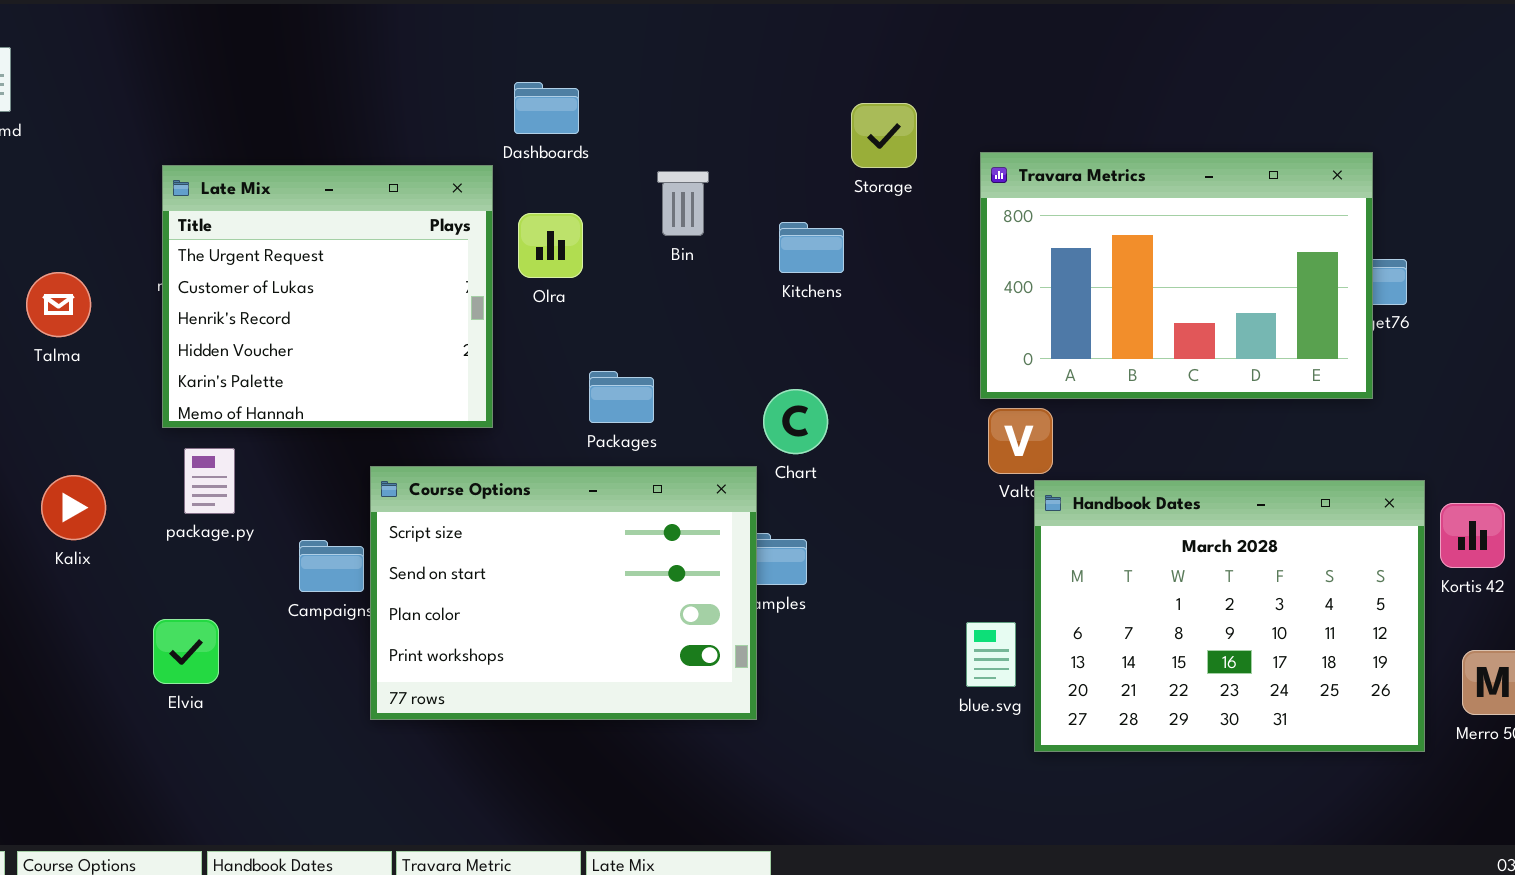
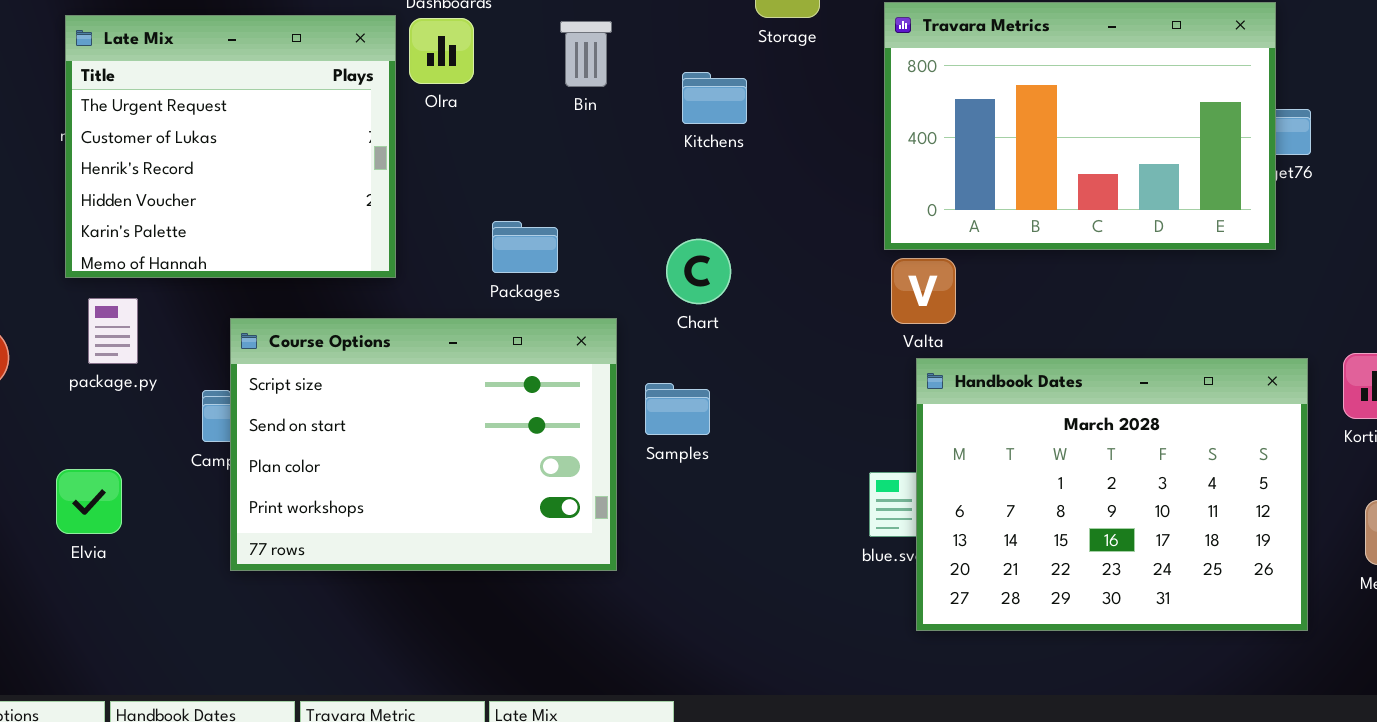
Olra: [518,213,583,278] -> [409,18,474,84], moved
Course Options: [370,466,757,720] -> [230,318,617,571], moved
Handbook Dates: [1034,480,1425,752] -> [916,358,1308,631], moved

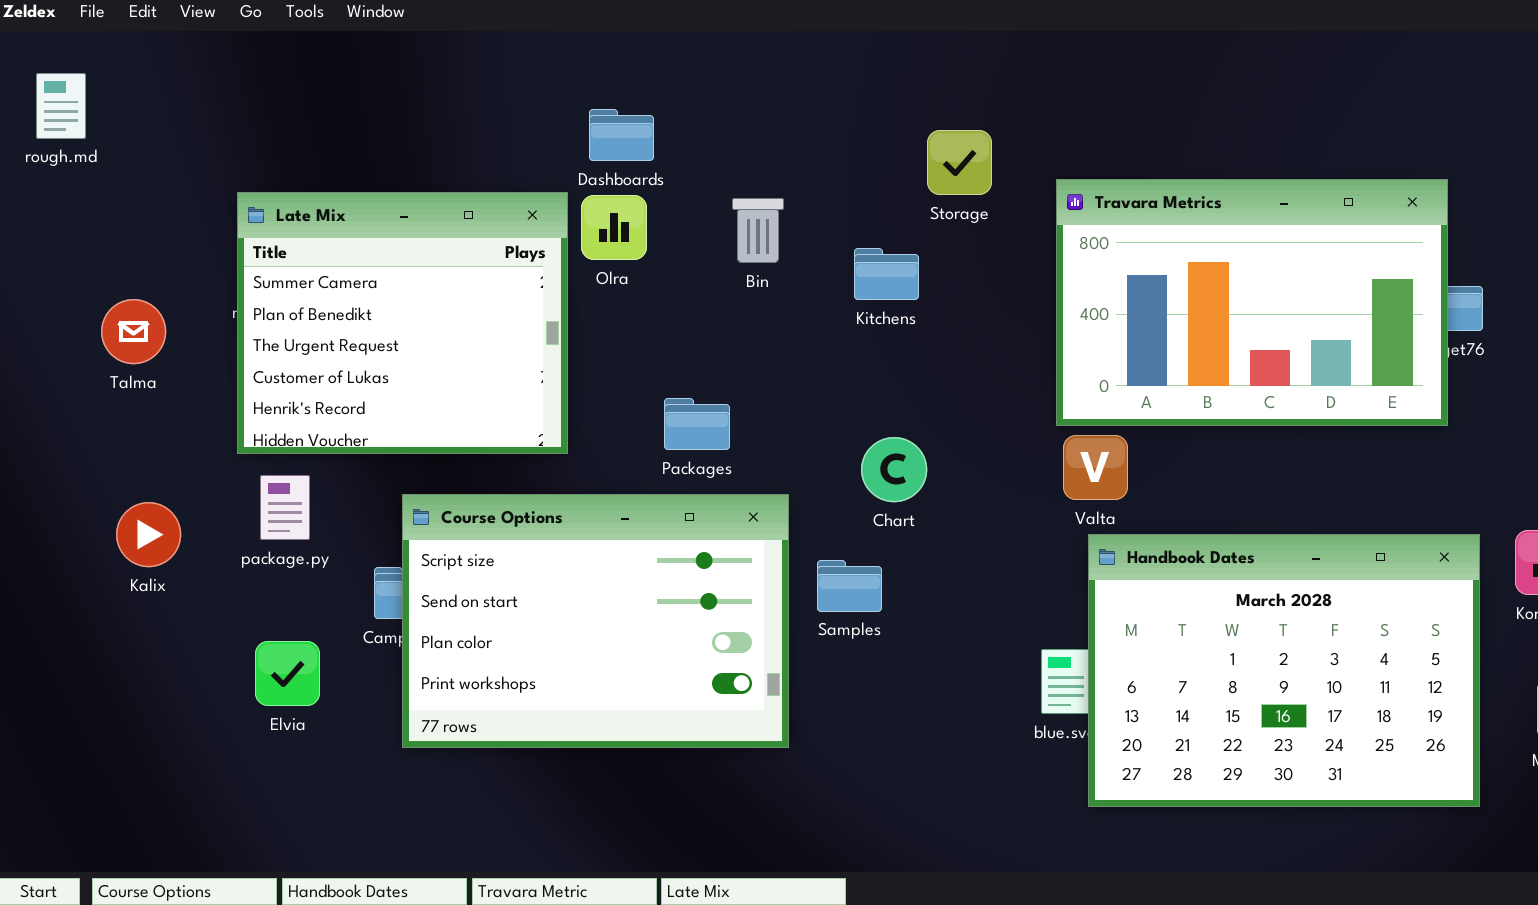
Late Mix: [65,15,396,278] -> [237,192,568,454], scrolled up 2 rows
Chart: [666,239,731,304] -> [861,437,927,502], moved
Elvia: [56,469,122,534] -> [255,641,320,706], moved

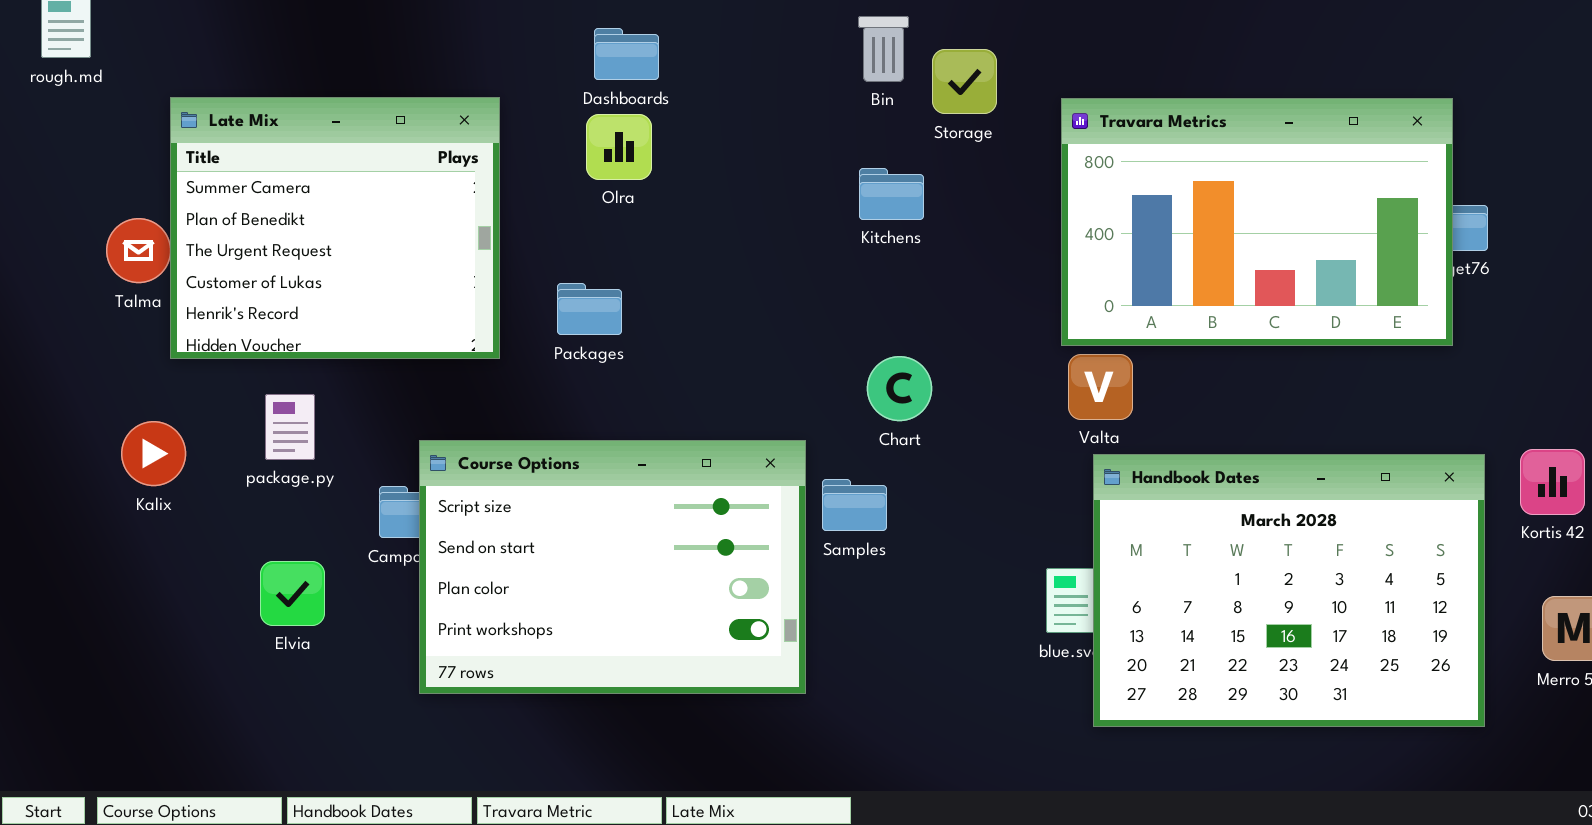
Late Mix: [237,192,568,454] -> [170,97,500,359], moved
Bin: [732,198,784,263] -> [858,16,909,82], moved
Packages: [664,398,730,450] -> [557,283,622,335], moved
Course Options: [402,494,789,748] -> [419,440,806,694], moved

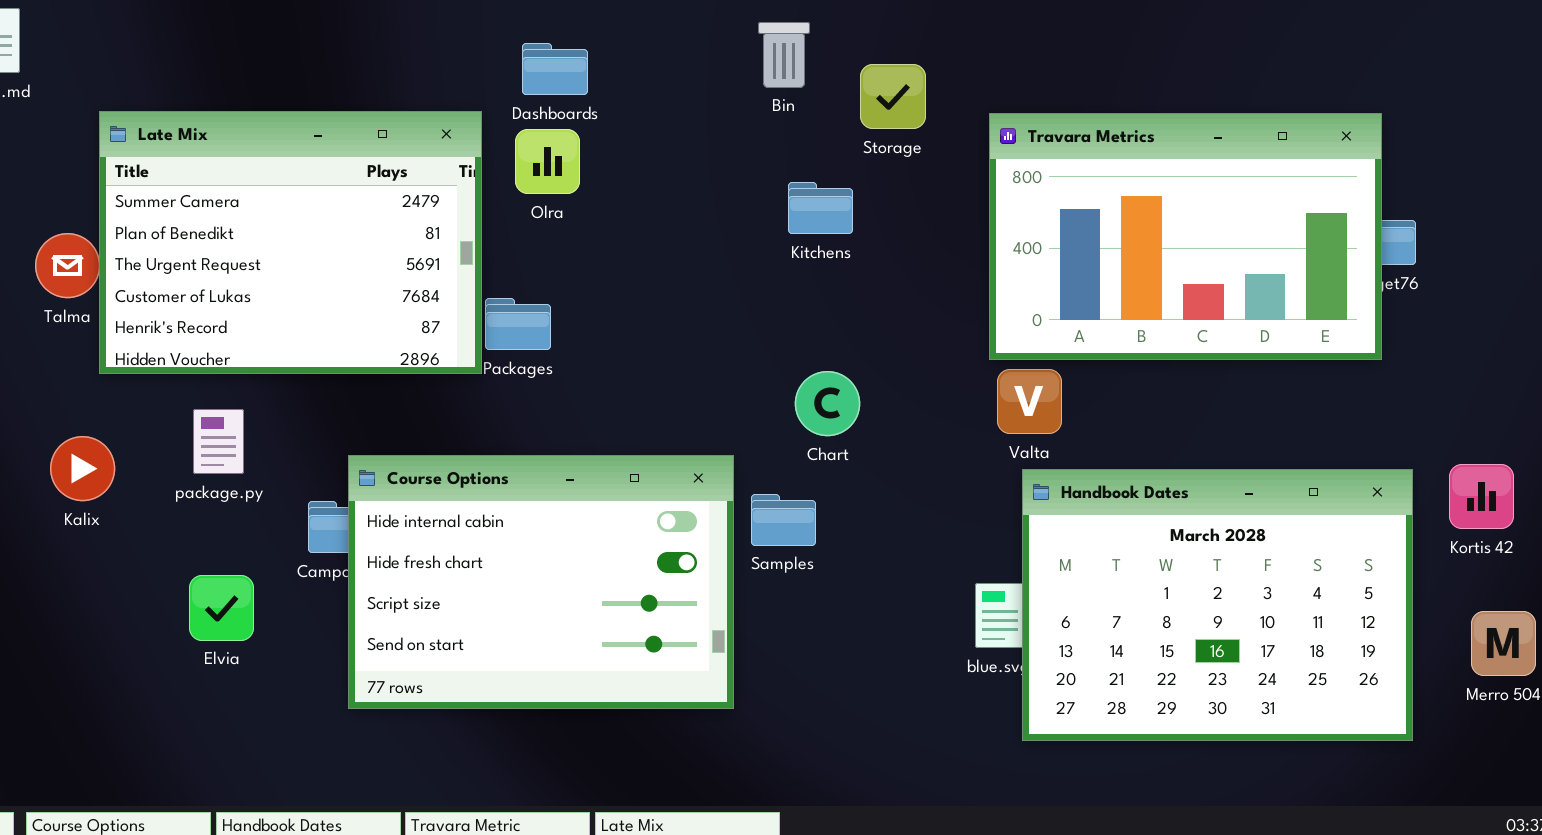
Bin: [858,16,909,82] -> [758,22,810,88], moved
Late Mix: [170,97,500,359] -> [99,111,482,374], resized
Course Options: [419,440,806,694] -> [348,455,734,709], scrolled up 2 rows

